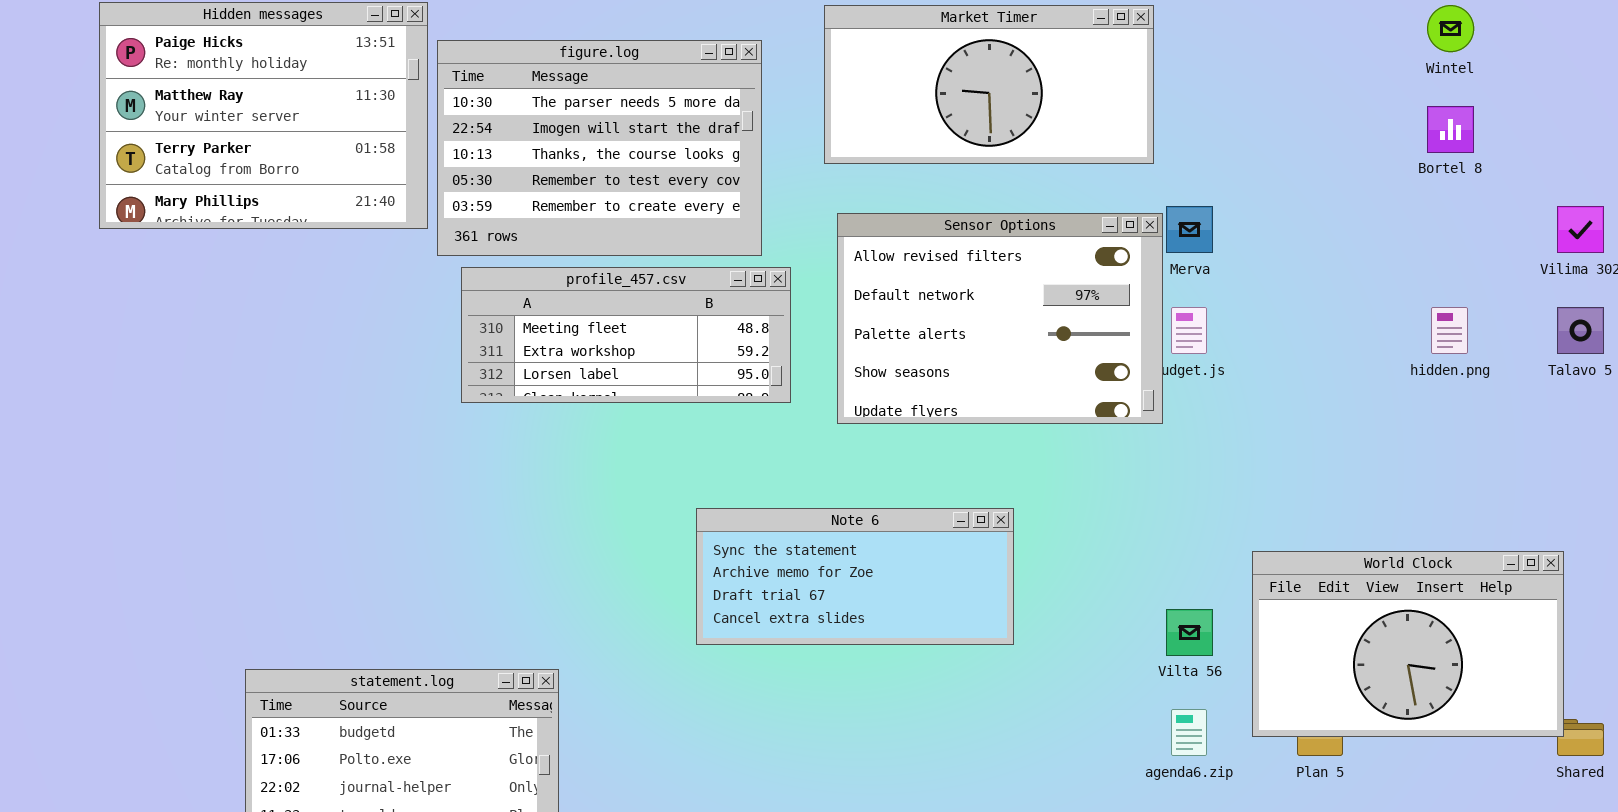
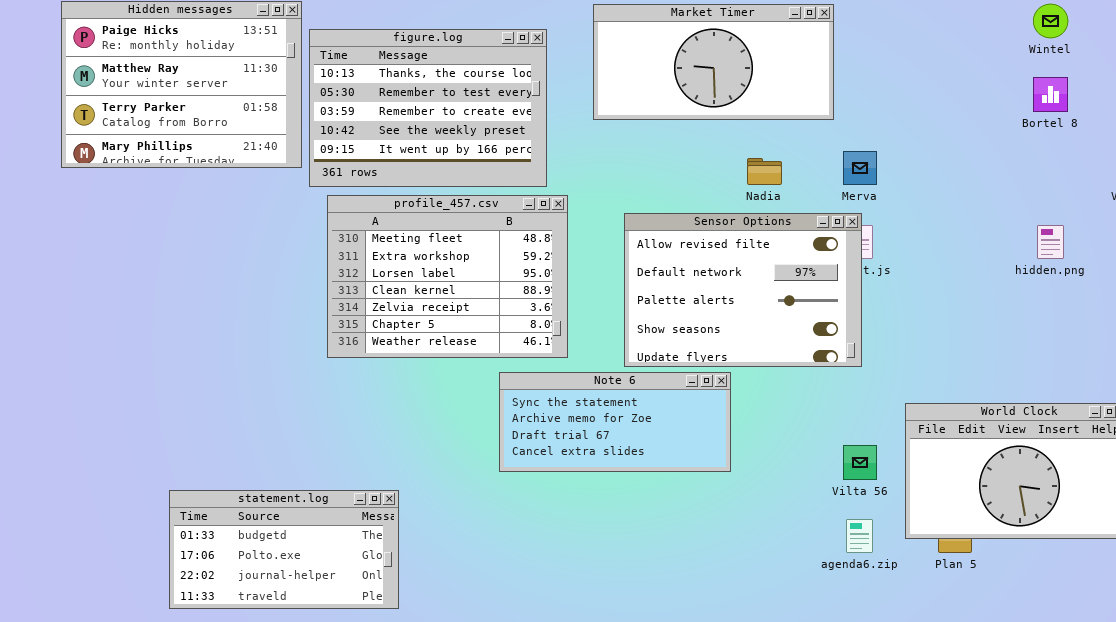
figure.log: [437,40,762,256] -> [309,29,547,187], scrolled down 2 rows
Sensor Options: [837,213,1163,424] -> [624,213,862,367], moved
profile_457.csv: [461,267,791,403] -> [327,195,568,358], resized

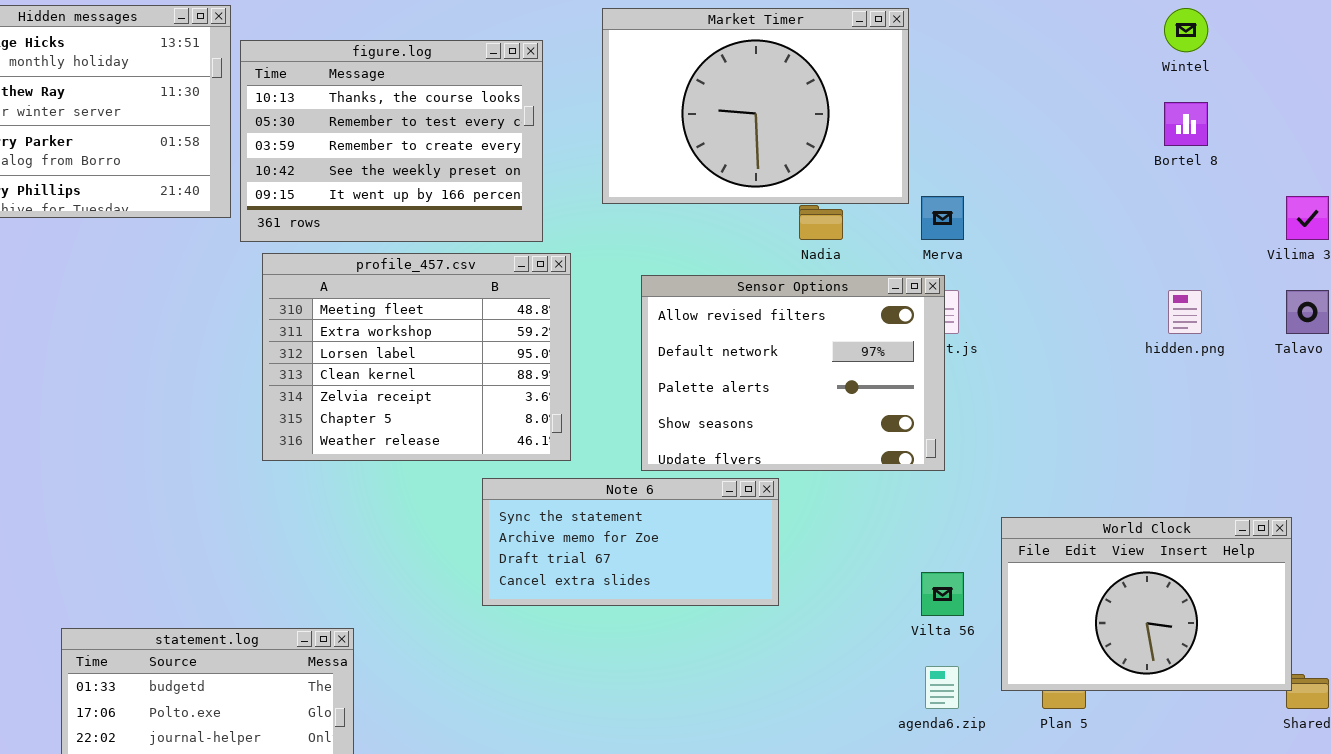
Market Timer: [593,4,834,120] -> [602,8,909,204], resized

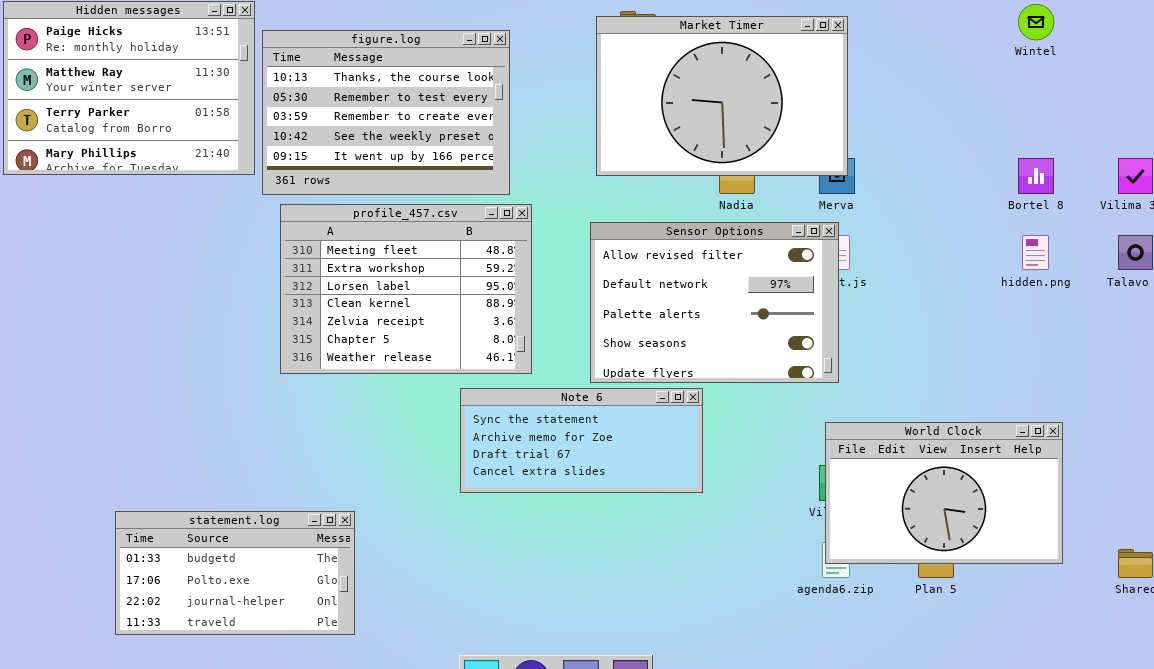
Market Timer: [602,8,909,204] -> [596,16,848,176], moved
Bortel 8: [1164,102,1208,146] -> [1018,158,1054,194], moved
World Clock: [1001,517,1292,691] -> [825,422,1063,564], moved

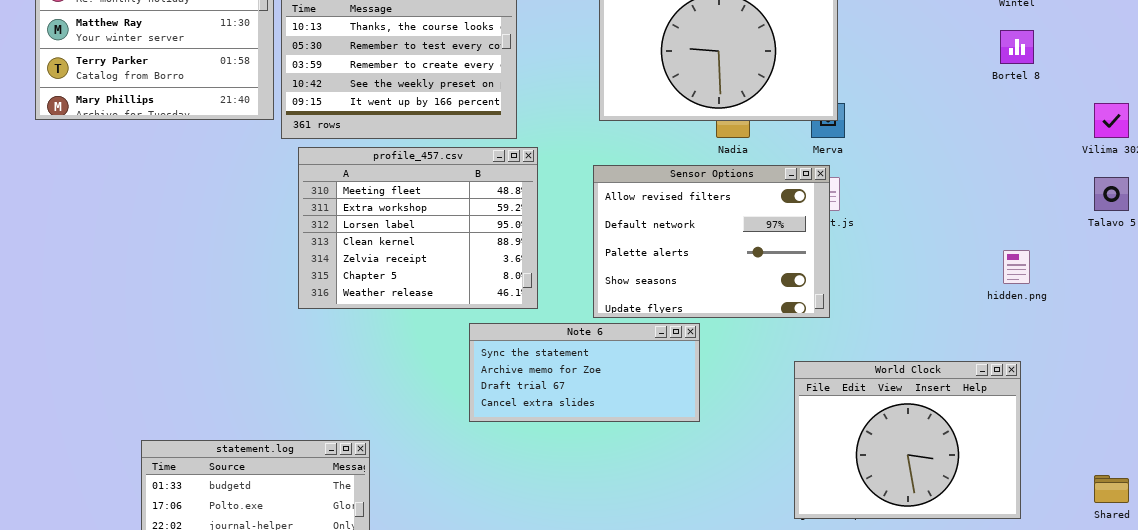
Bortel 8: [1018,158,1054,194] -> [1000,30,1034,64], moved
hidden.png: [1022,235,1049,270] -> [1003,250,1030,284], moved
World Clock: [825,422,1063,564] -> [794,361,1021,519], moved, resized

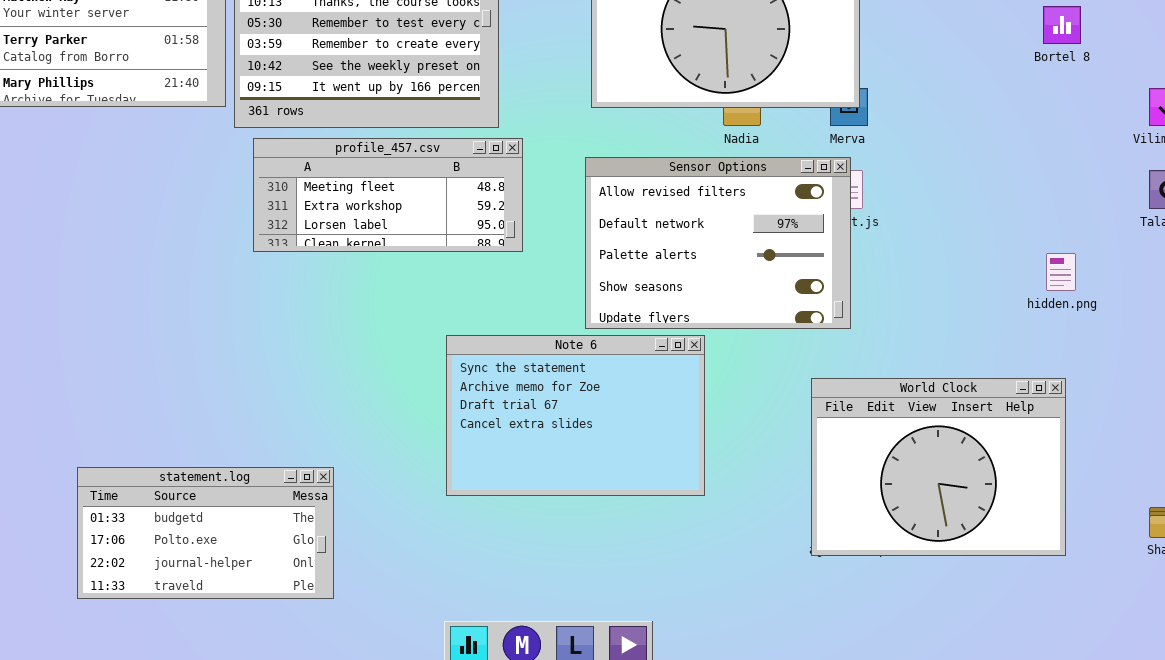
profile_457.csv: [298,147,538,309] -> [253,138,523,252], resized
Note 6: [469,323,700,422] -> [446,335,705,496], resized

